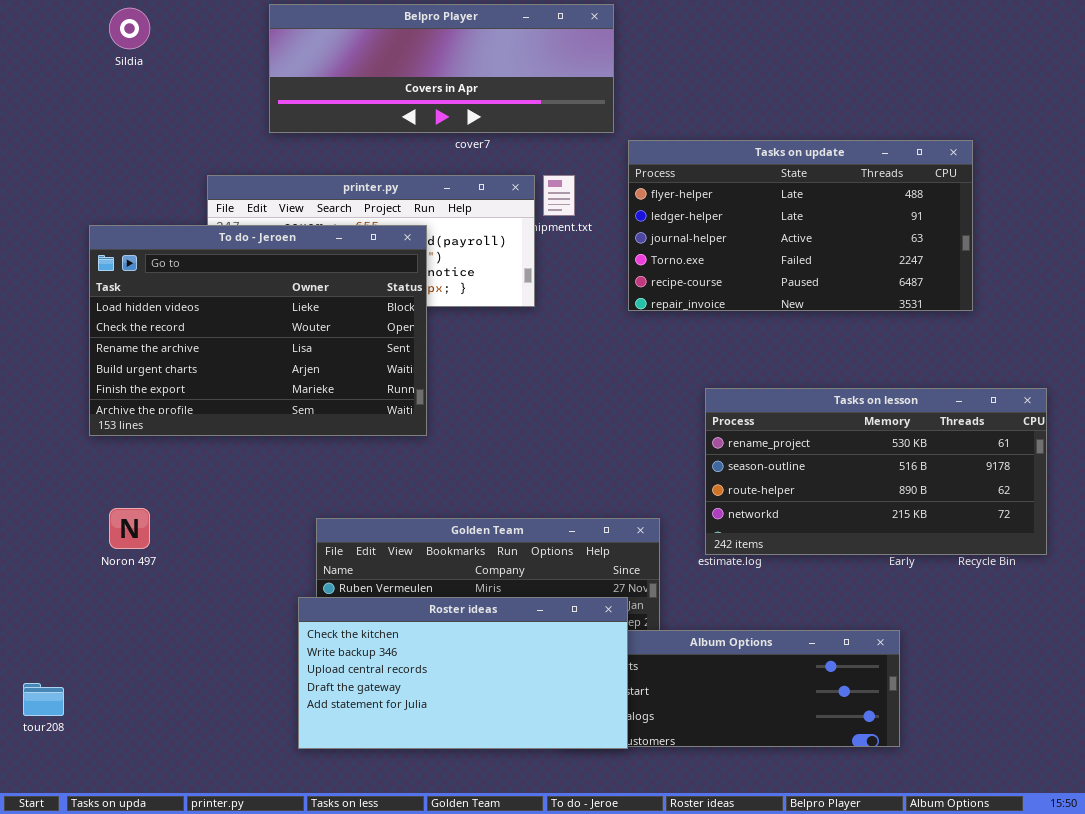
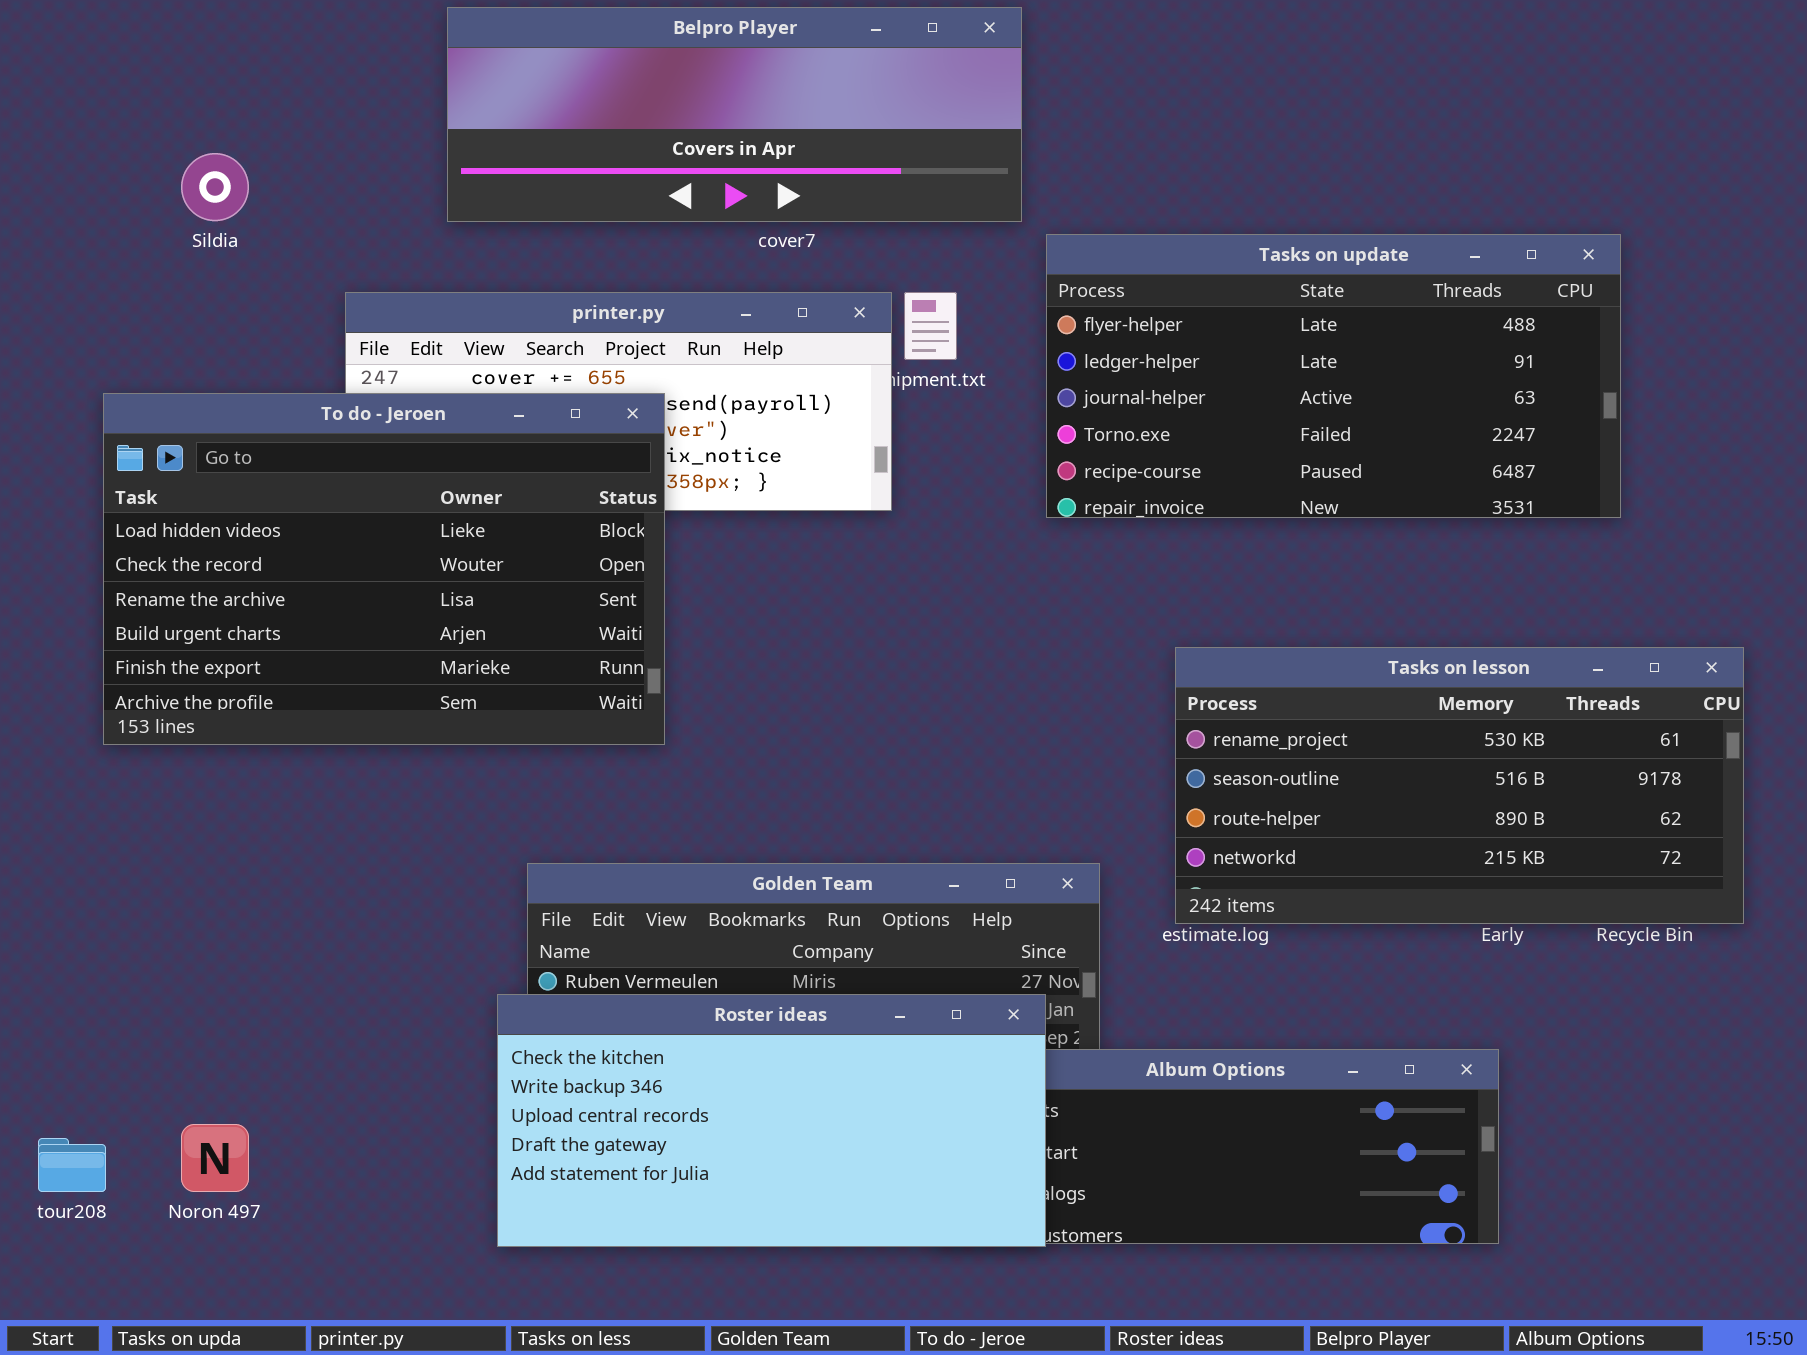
Sildia: [109,8,150,49] -> [181,153,249,221], moved
To do - Jeroen: [89,225,427,436] -> [103,393,665,745], moved
Noron 497: [109,508,150,549] -> [181,1124,249,1192], moved

